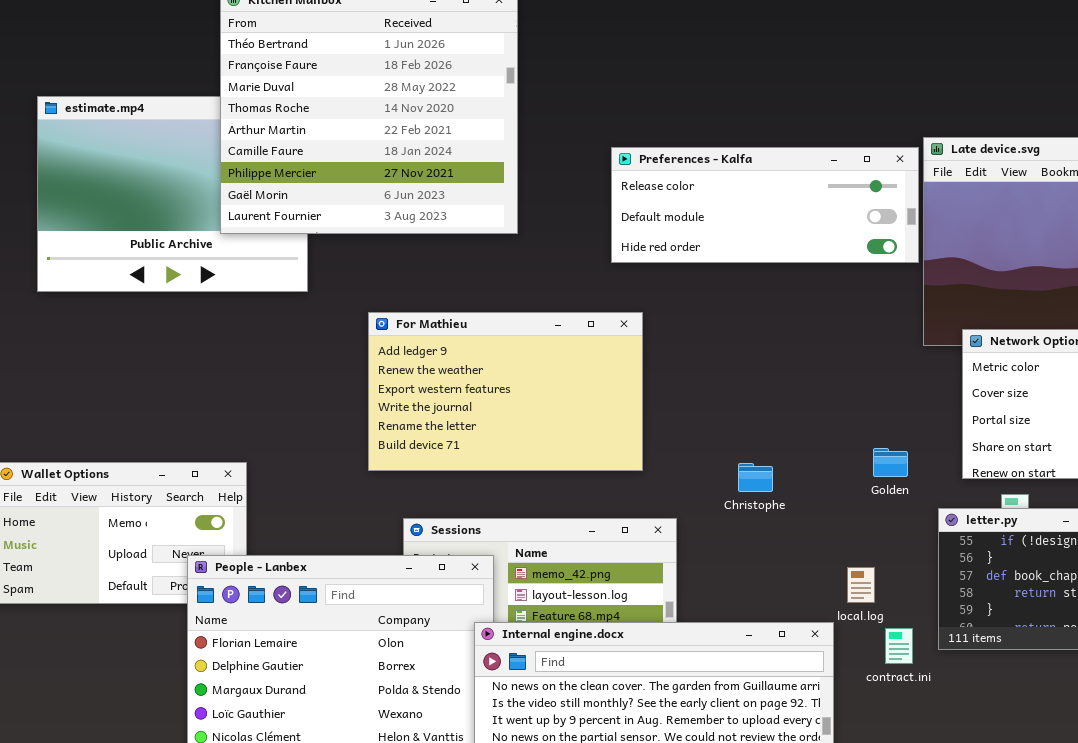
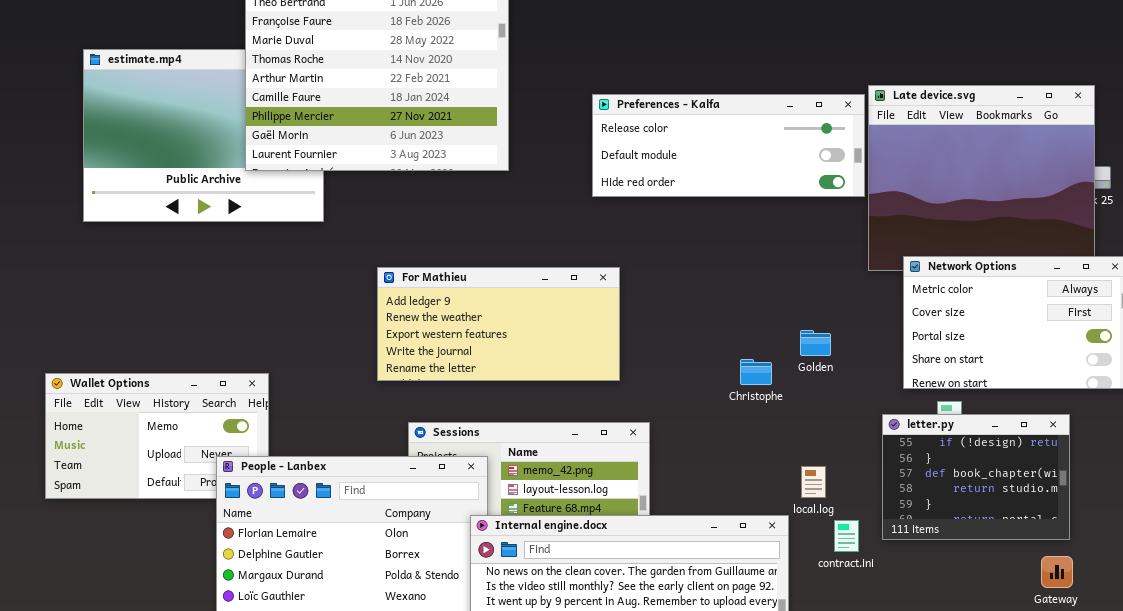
For Mathieu: [368,312,643,471] -> [377,267,620,381], resized
Golden: [873,448,908,477] -> [800,330,831,356], moved
Christophe: [738,463,773,492] -> [740,359,772,385], moved

